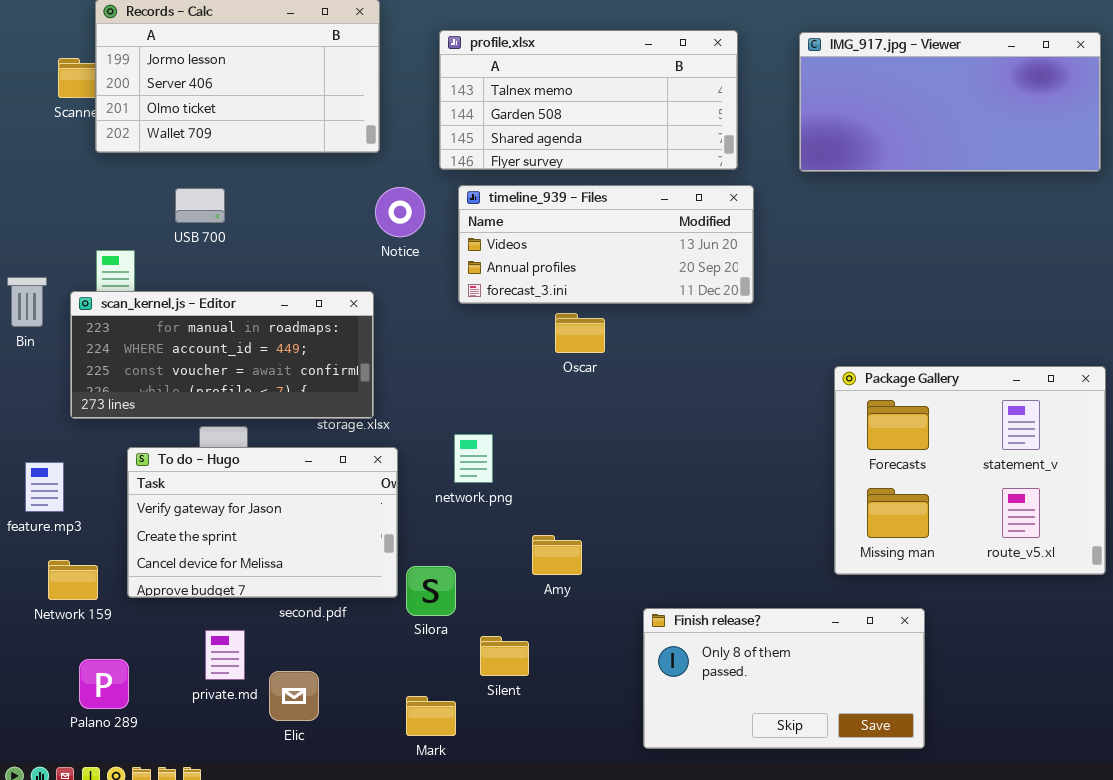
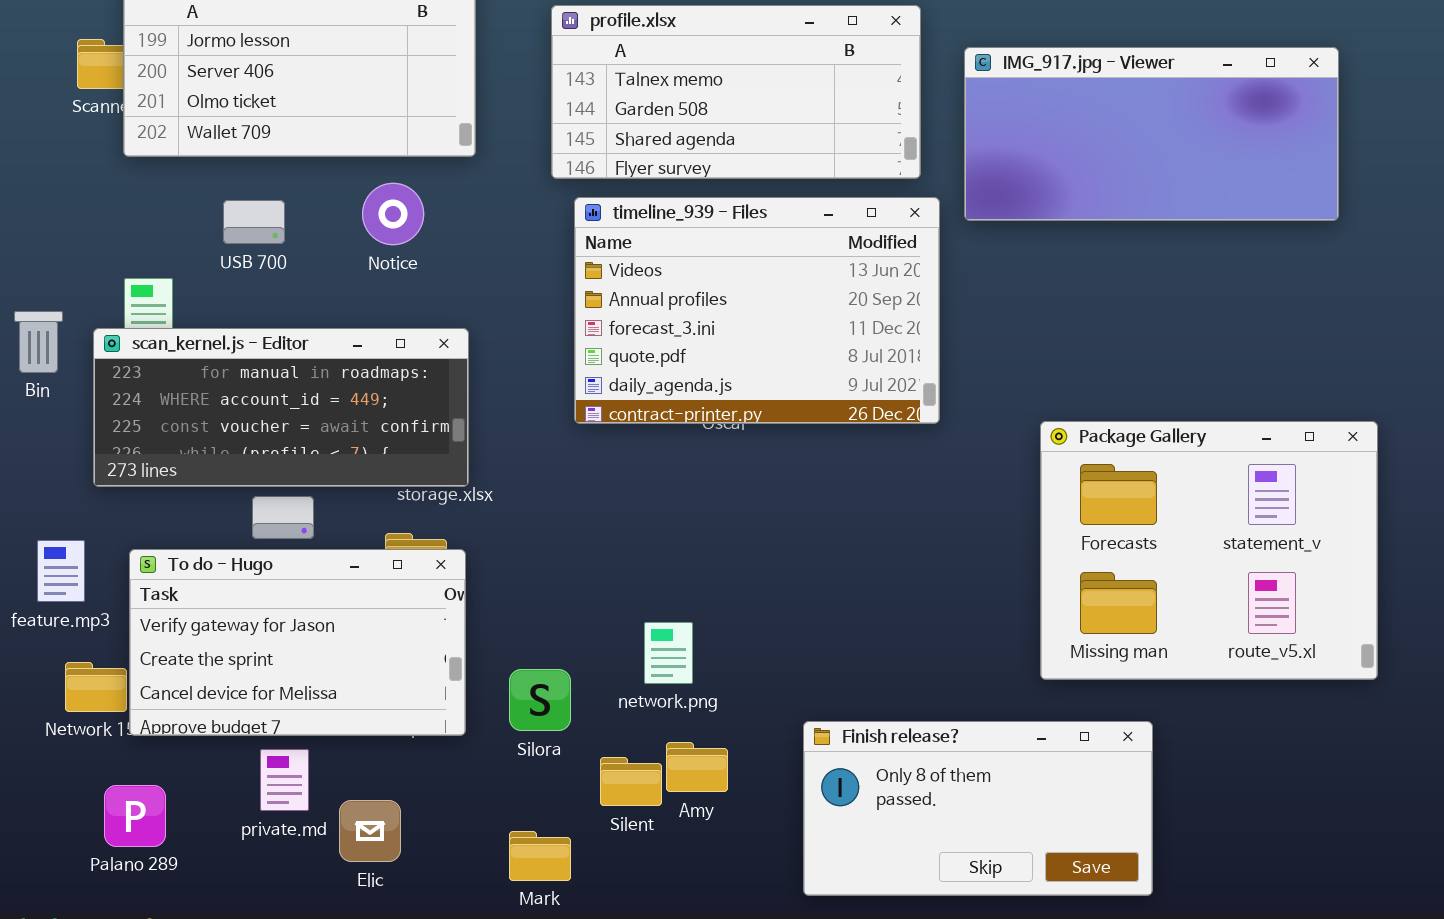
IMG_917.jpg - Viewer: [799,32,1101,172] -> [964,47,1339,221], moved
timeline_939 - Files: [458,185,754,304] -> [574,197,940,424], resized
Notice: [375,187,425,237] -> [362,183,424,245], moved
network.png: [454,434,493,483] -> [644,622,693,684], moved
To do - Hugo: [127,447,398,598] -> [129,549,466,736], moved
Amy: [532,535,582,575] -> [666,742,728,792], moved

